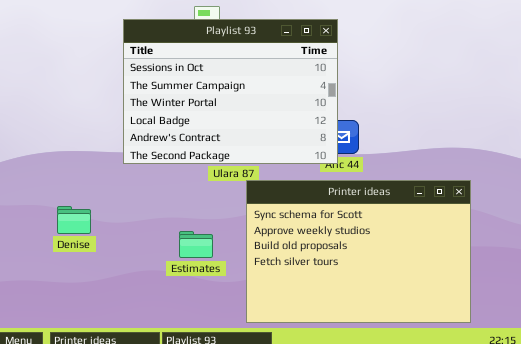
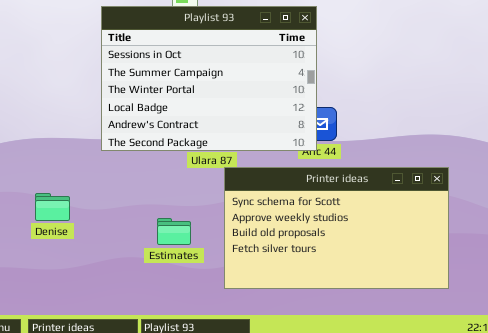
Printer ideas: [246,180,471,323] -> [224,167,449,289], resized

